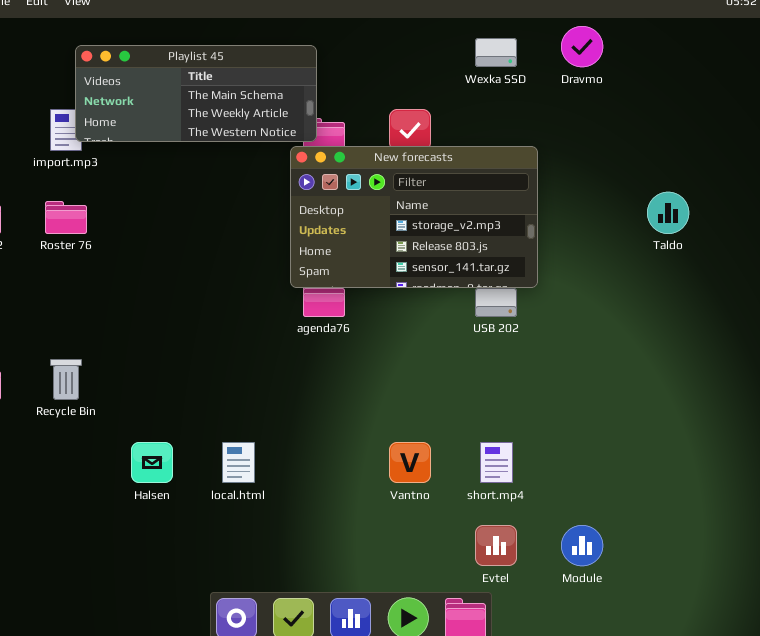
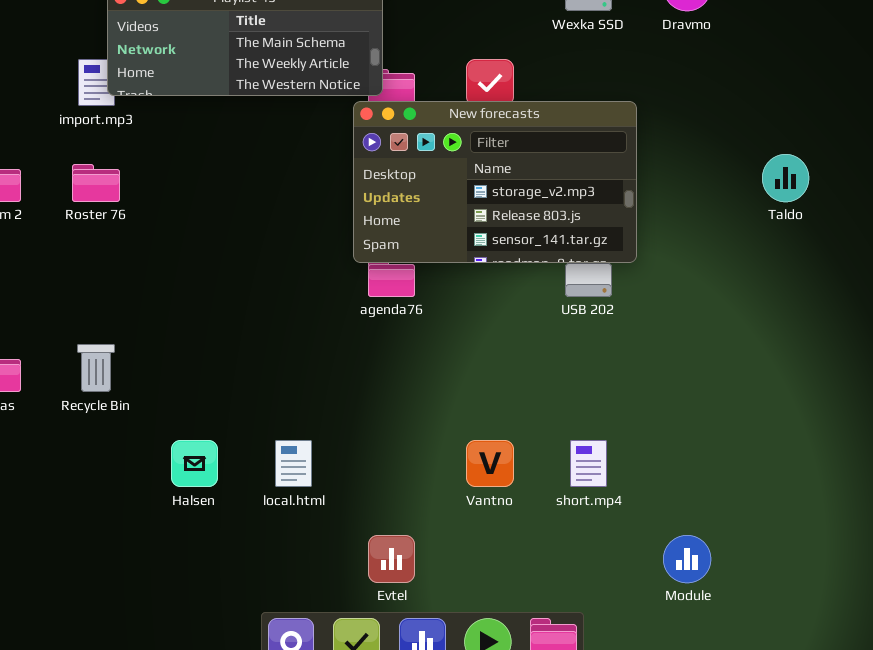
Evtel: [475,525,517,566] -> [368,535,415,583], moved

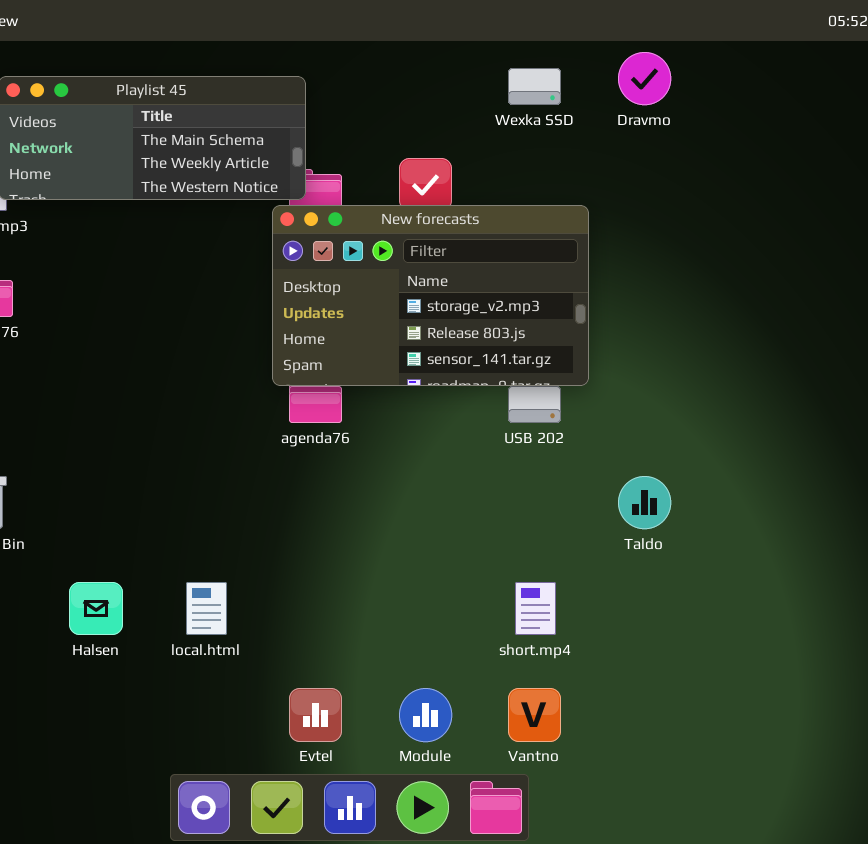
Taldo: [762,154,809,202] -> [618,476,671,529], moved
Vantno: [466,440,514,487] -> [508,688,561,742], moved
Module: [663,535,711,583] -> [399,688,452,742], moved

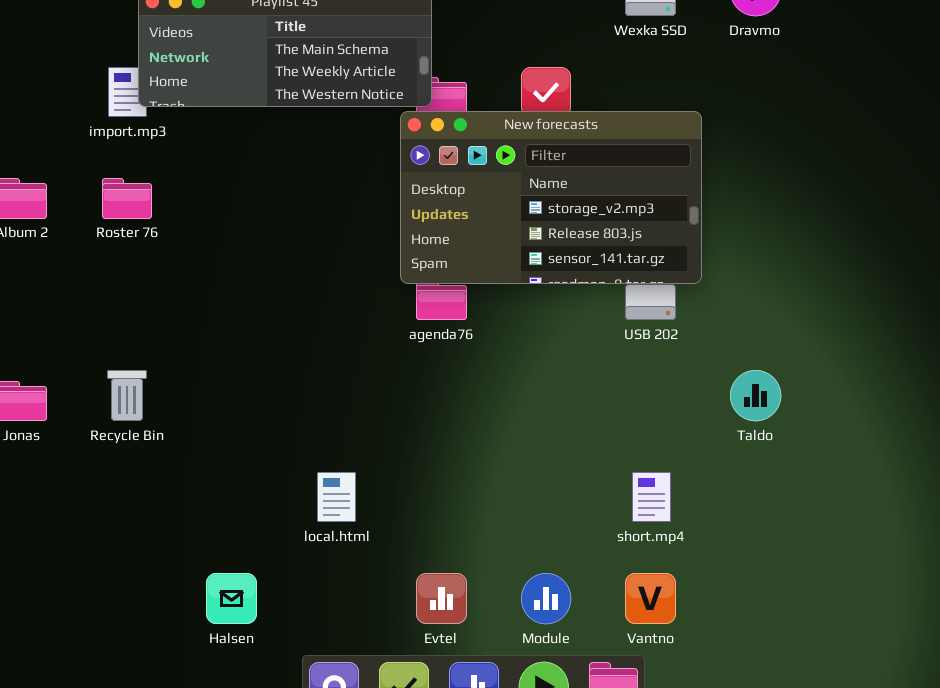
Halsen: [69,582,123,635] -> [206,573,257,624], moved

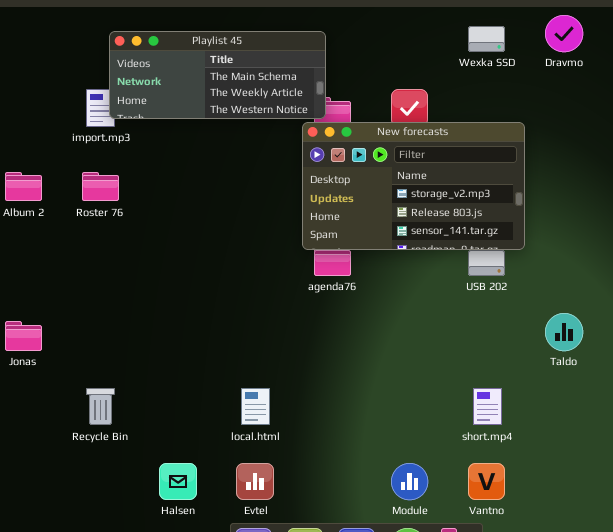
Recycle Bin: [107,370,147,421] -> [86,388,115,425], moved
Evtel: [416,573,467,624] -> [236,463,274,500], moved

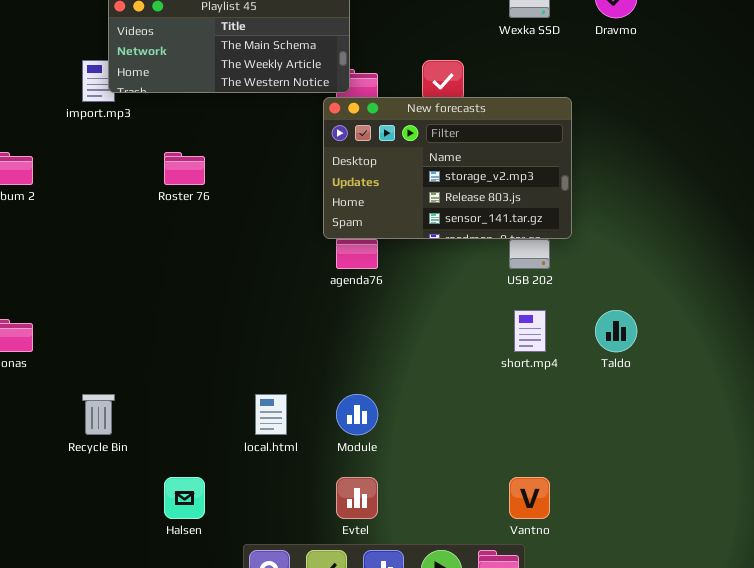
Roster 76: [82,172,119,201] -> [164,152,205,185], moved
short.mp4: [473,388,502,425] -> [514,310,546,352], moved
Evtel: [236,463,274,500] -> [336,477,378,519], moved
Module: [391,463,428,500] -> [336,394,378,435], moved

